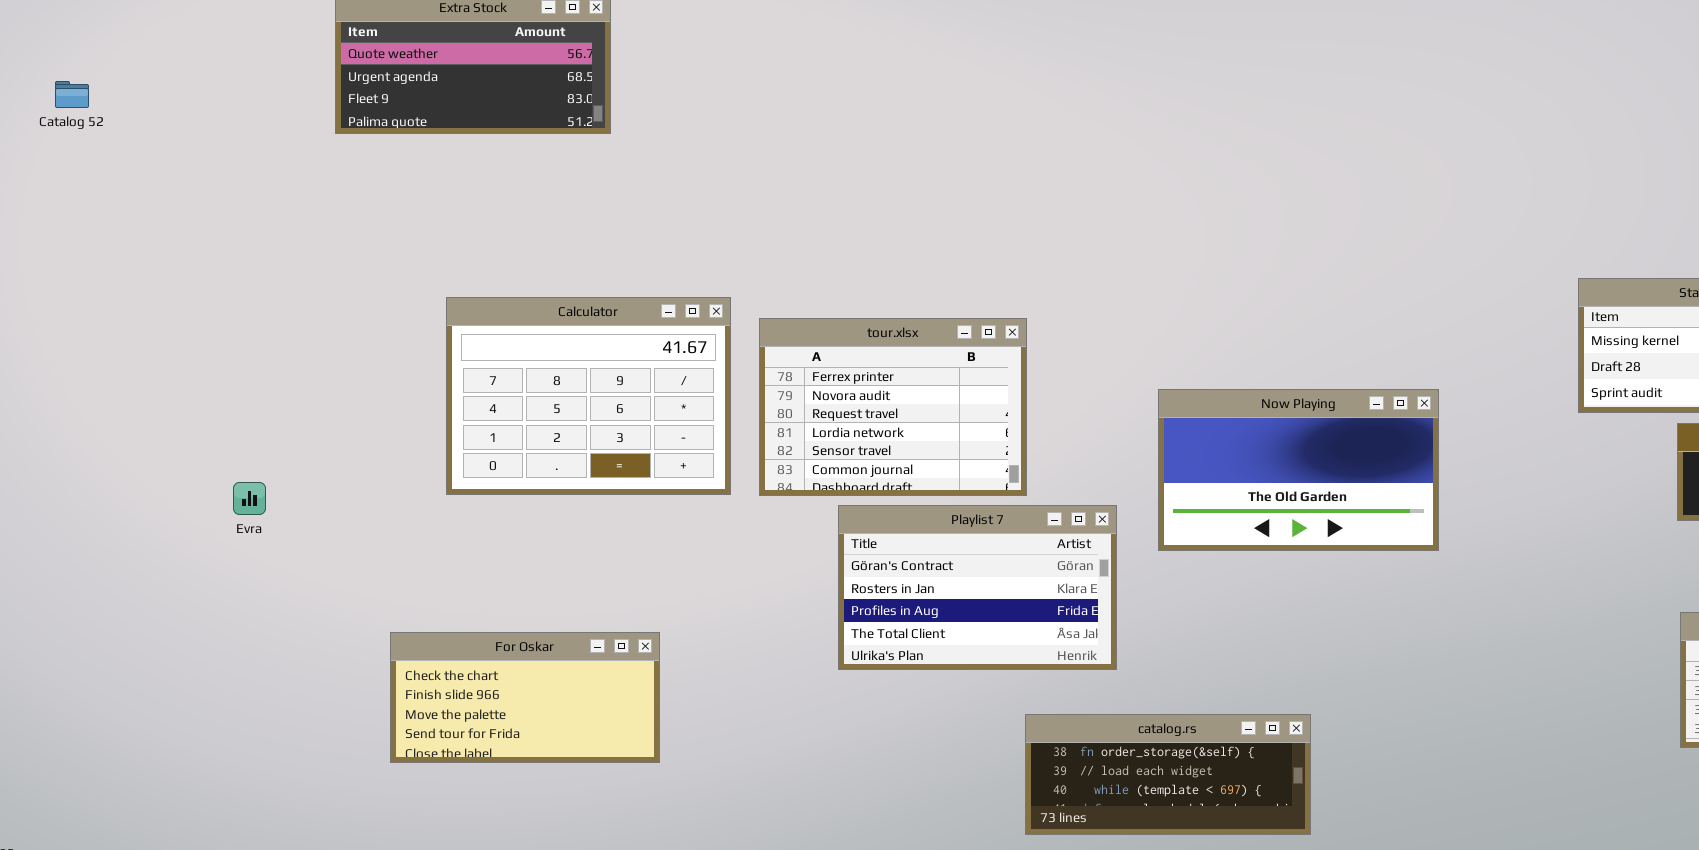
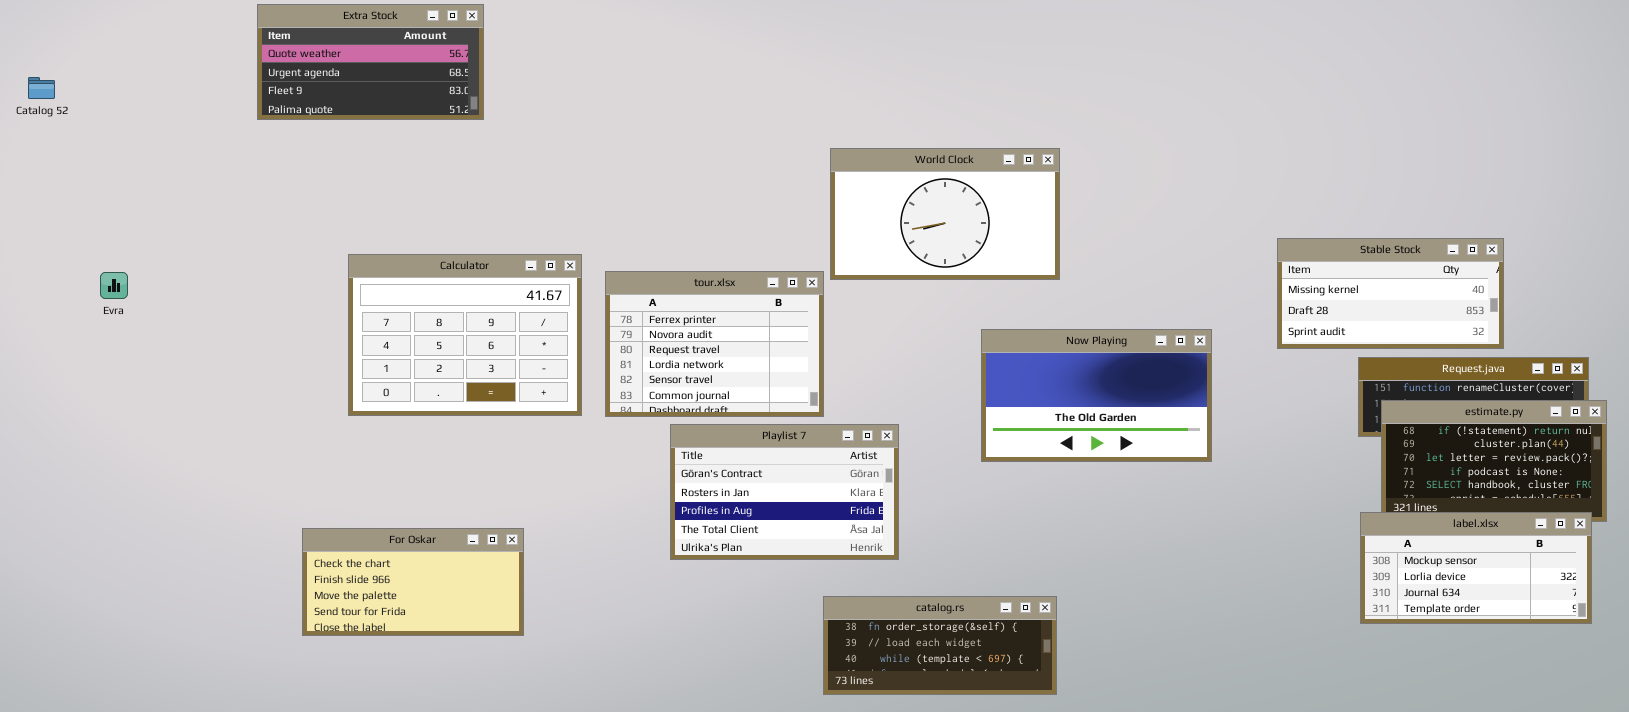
World Clock: none -> [830,148,1060,280], opened
Now Playing: [1158,389,1439,551] -> [981,329,1212,462], moved
Evra: [233,482,266,515] -> [100,272,128,299], moved

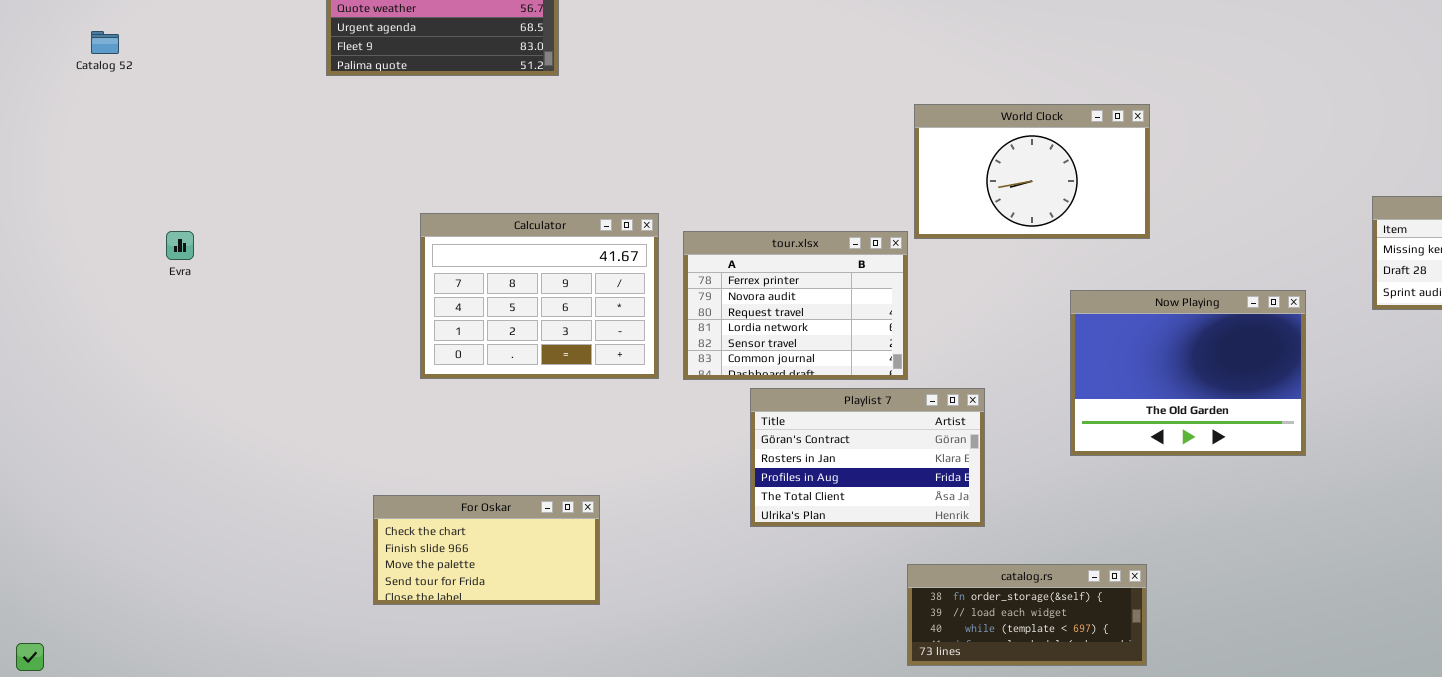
Now Playing: [981,329,1212,462] -> [1070,290,1306,456], resized

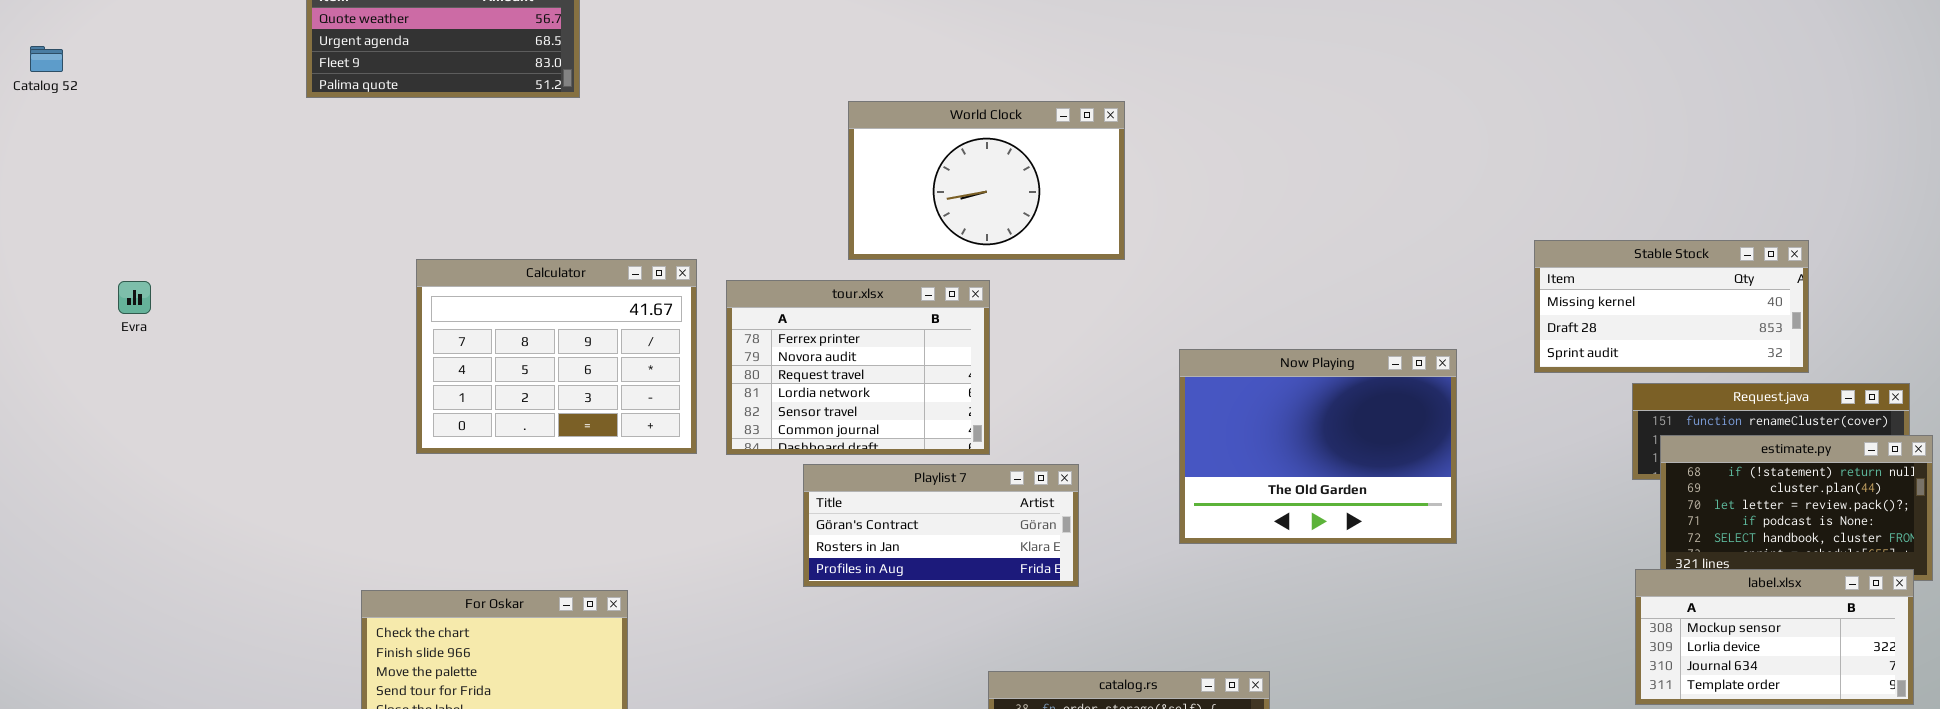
World Clock: [914,104,1150,239] -> [848,101,1125,260], moved
Playlist 7: [750,388,985,527] -> [803,464,1079,587], resized

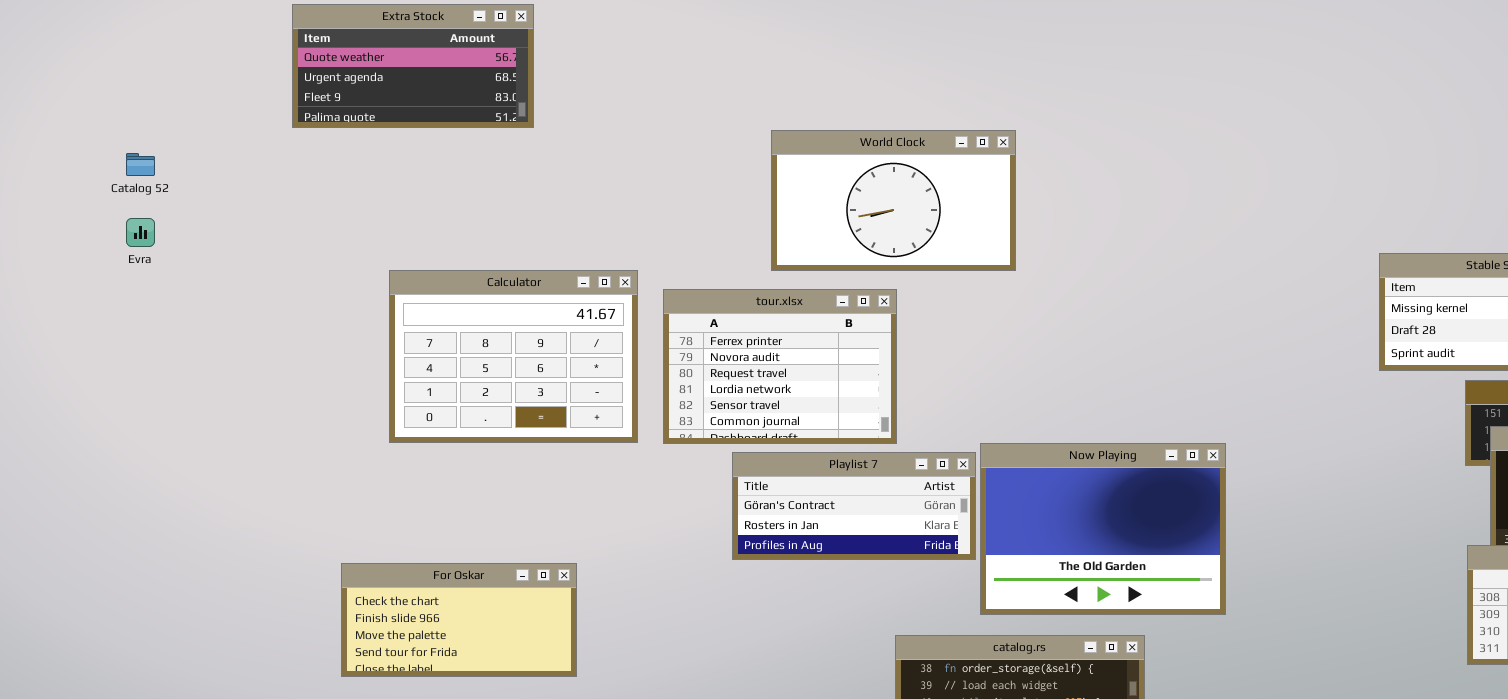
Catalog 52: [30,46,63,72] -> [126,153,155,176], moved
Evra: [118,281,151,314] -> [126,218,155,247], moved
Now Playing: [1179,349,1457,544] -> [980,443,1226,615], moved

